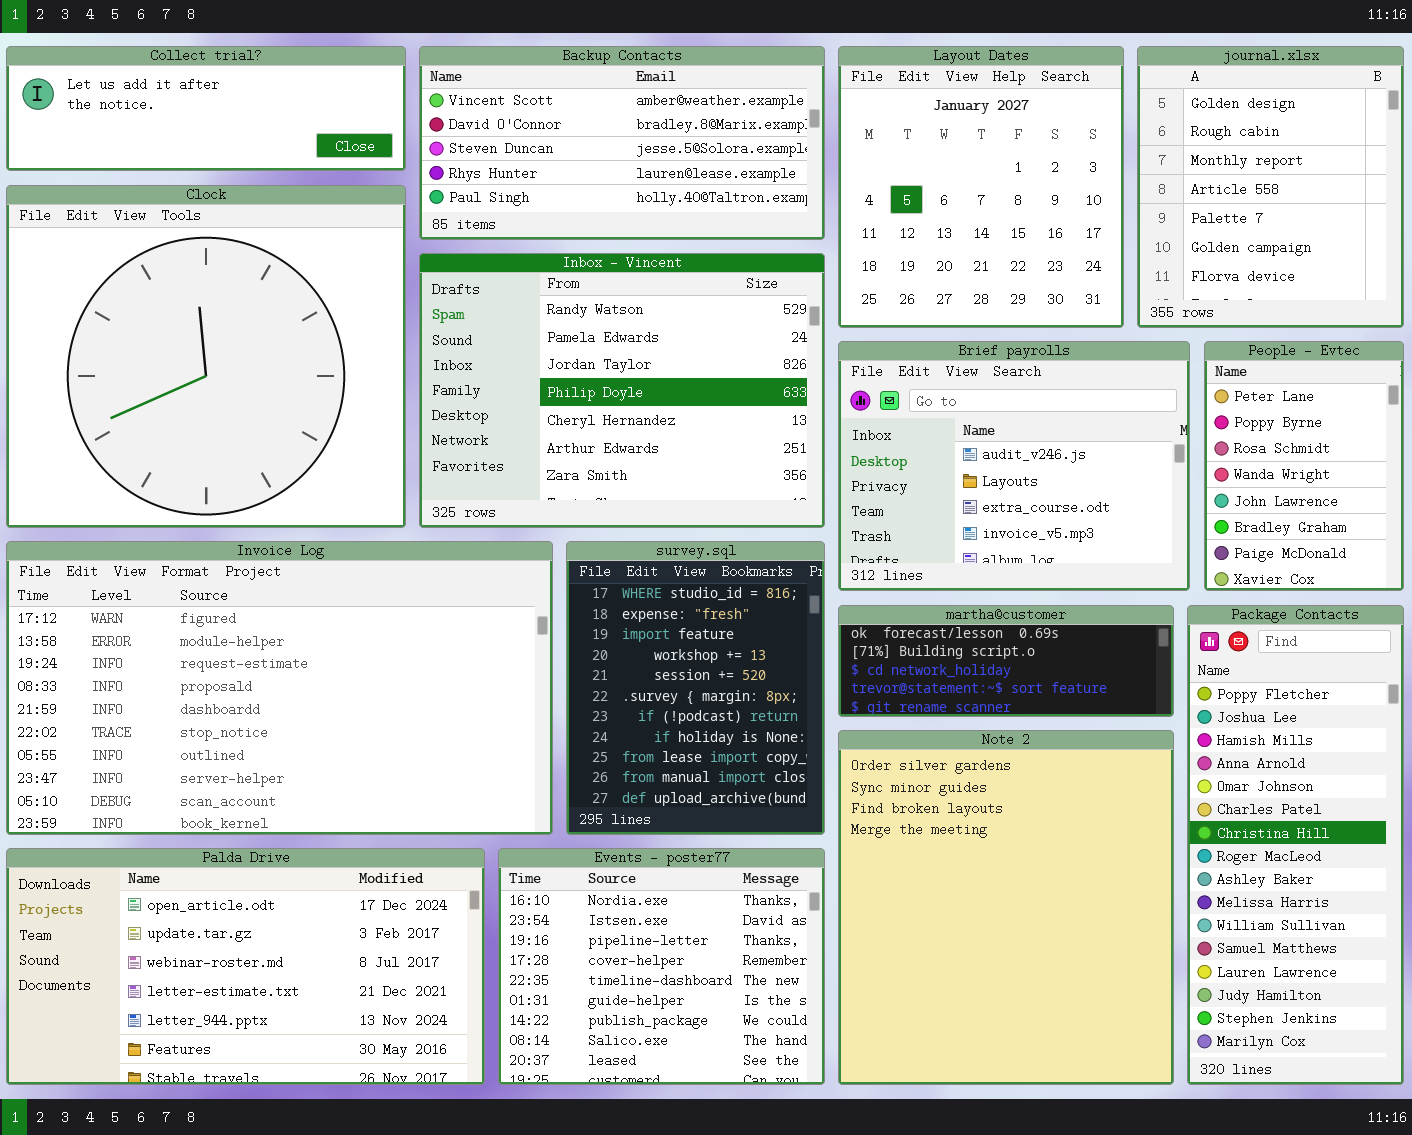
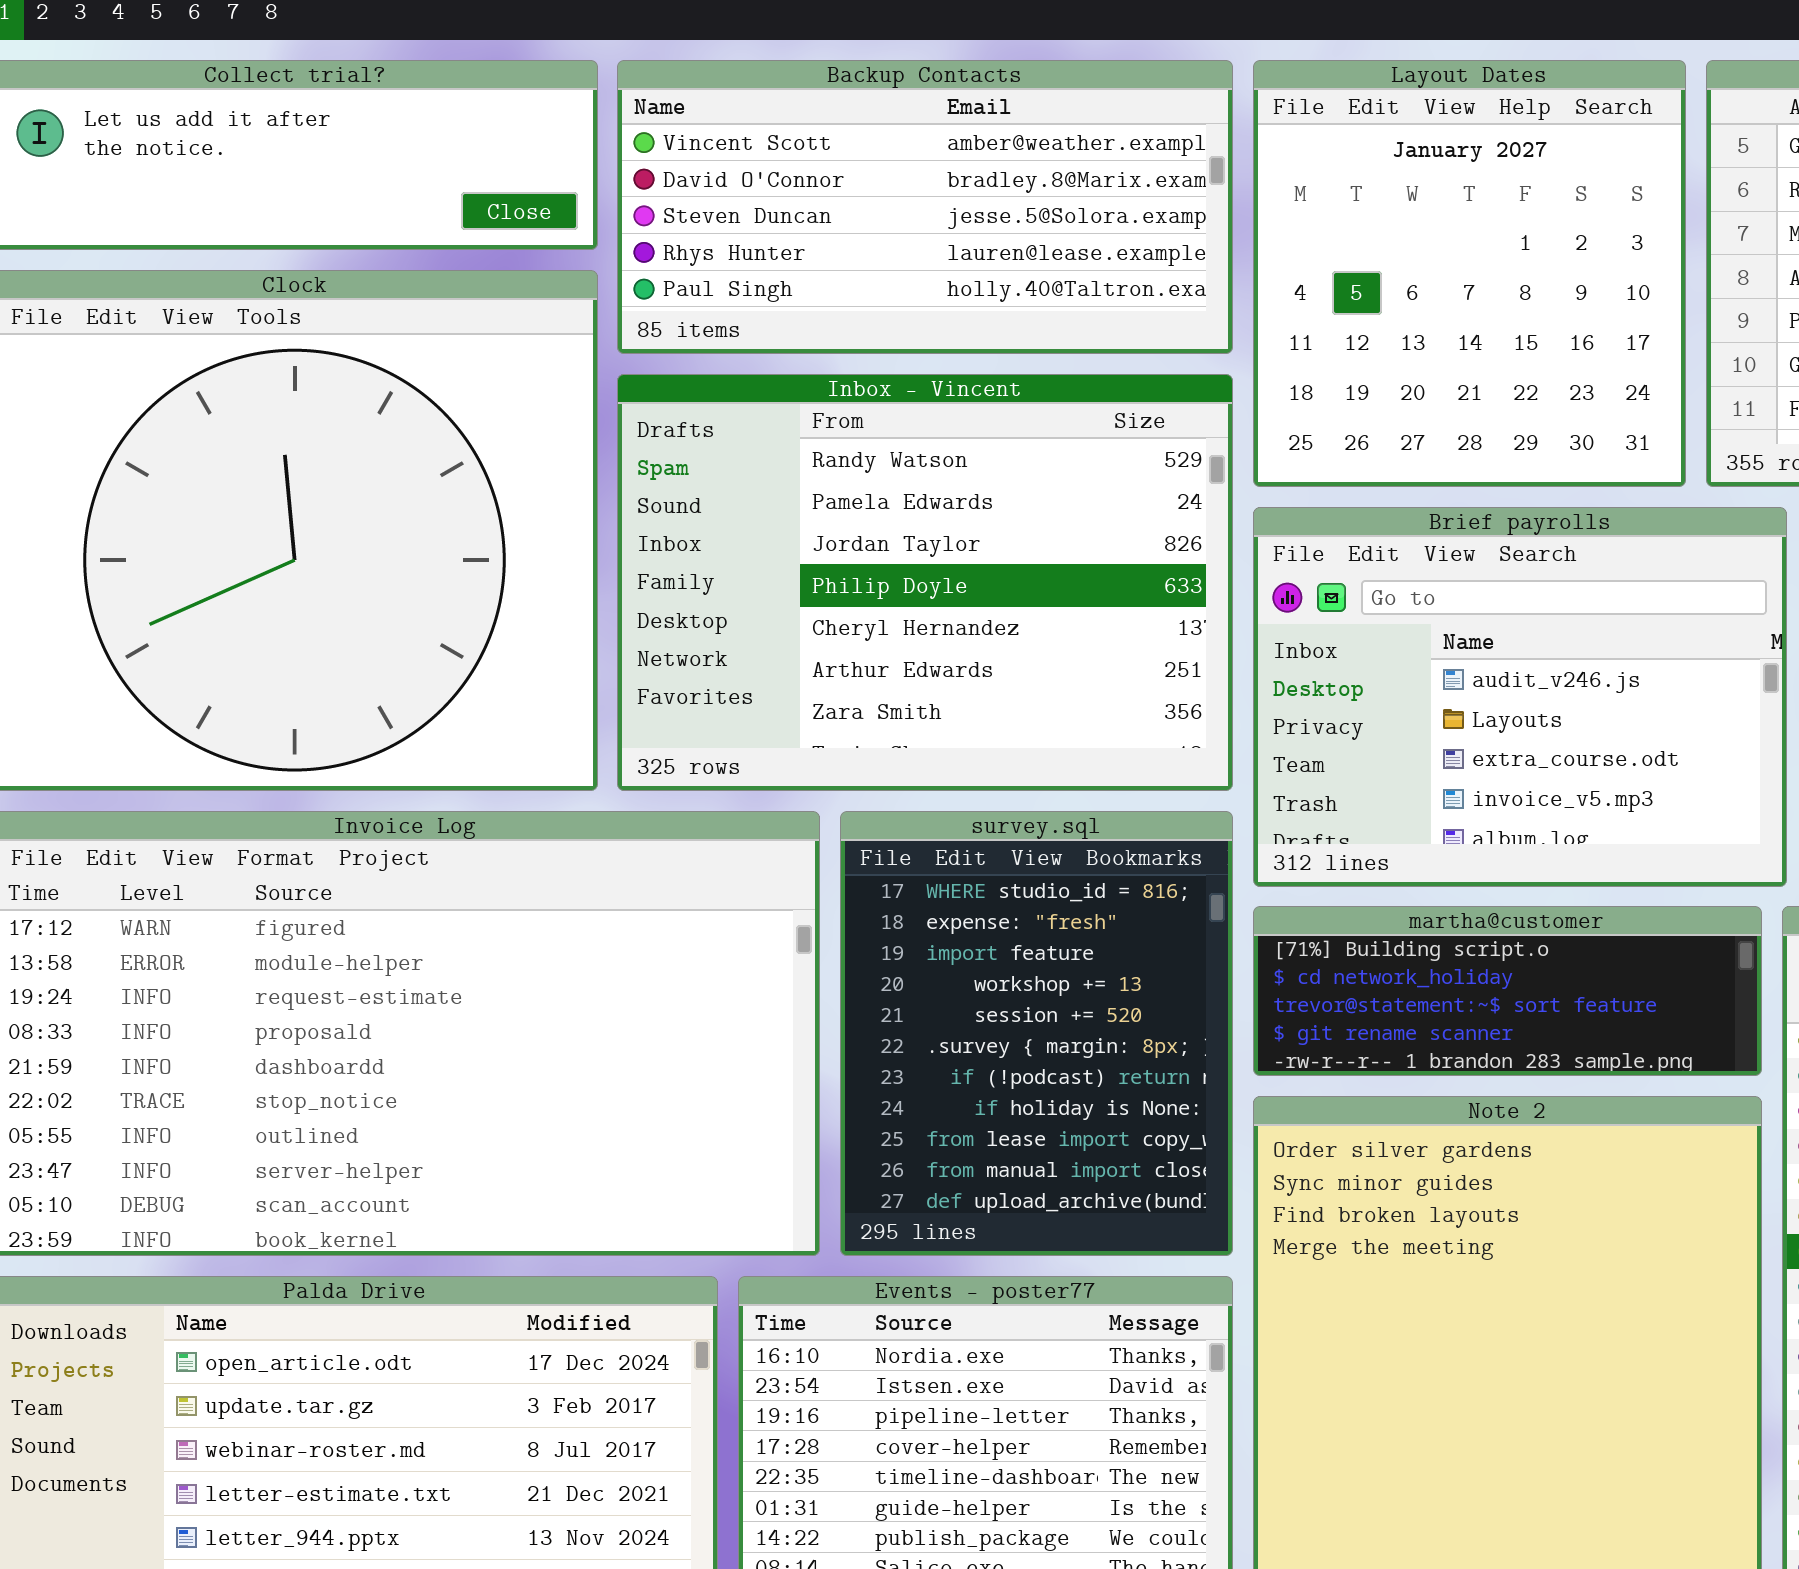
martha@customer: [838,605,1174,717] -> [1253,906,1762,1076], scrolled down 1 row

